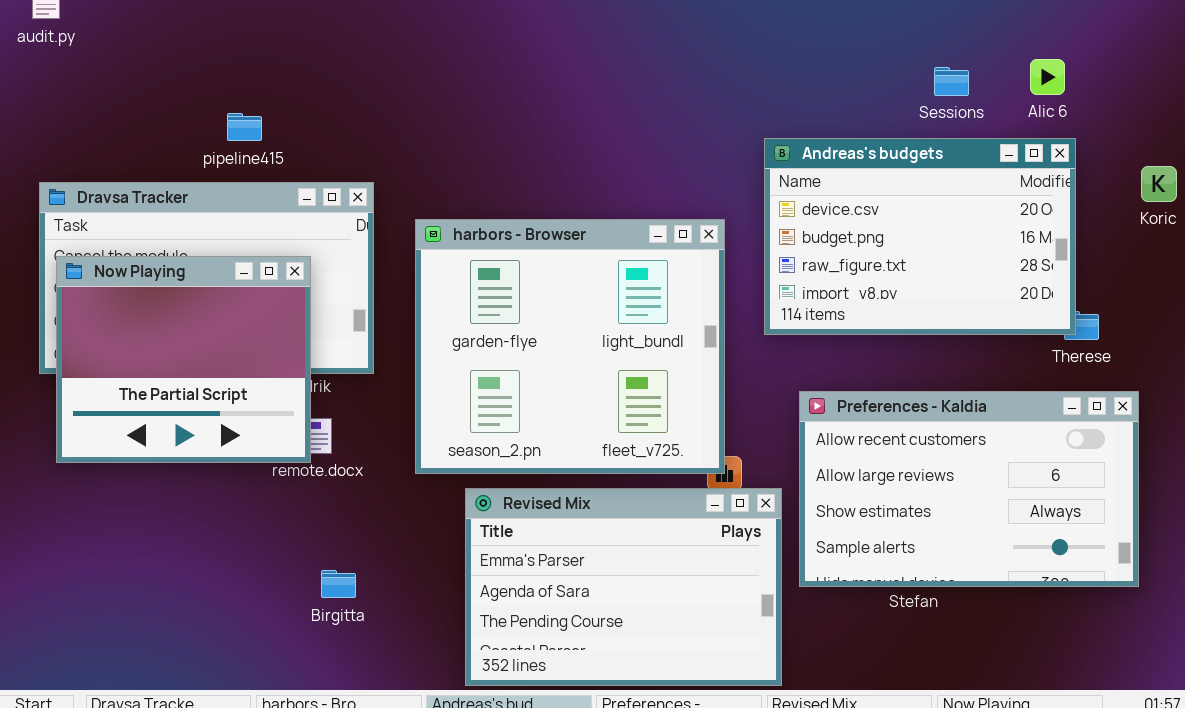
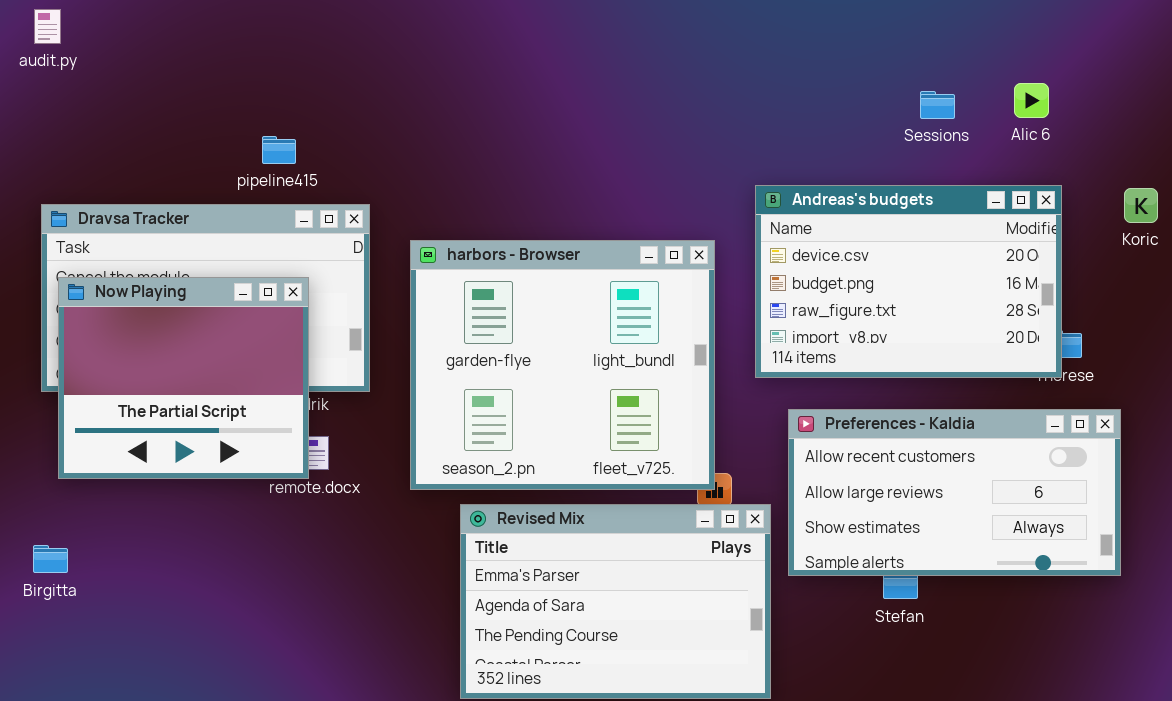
pipeline415: [227,113,262,141] -> [262,136,296,164], moved
Andreas's budgets: [764,138,1076,335] -> [755,185,1062,378], moved
Preferences - Kaldia: [799,391,1139,587] -> [788,409,1121,576], resized
Birgitta: [321,570,356,598] -> [33,545,68,573], moved

